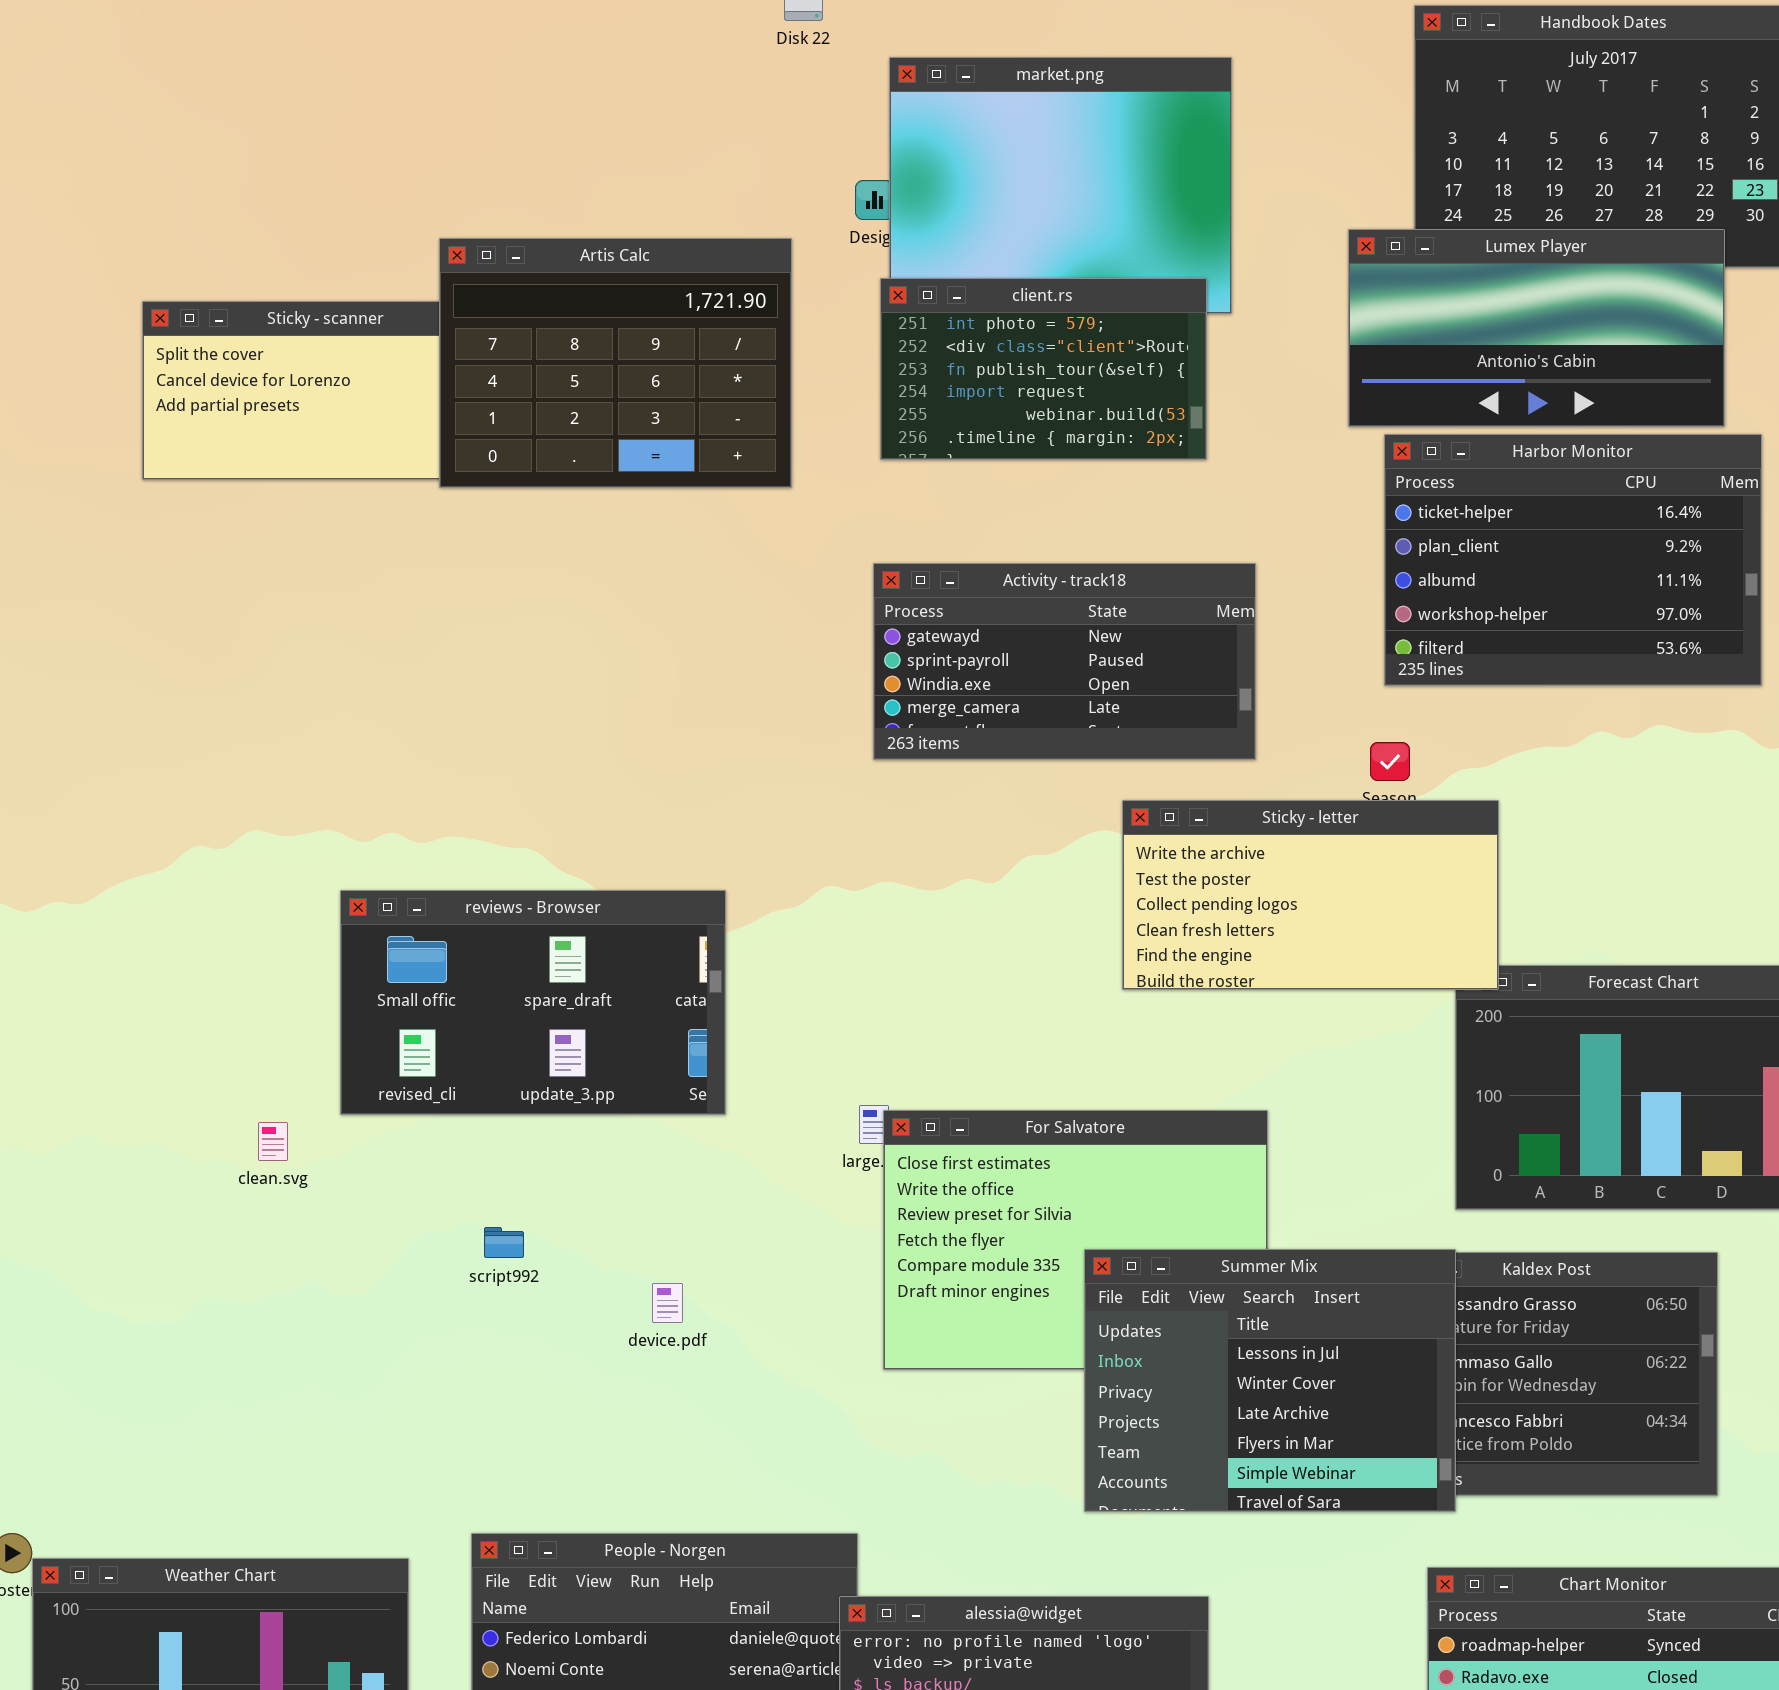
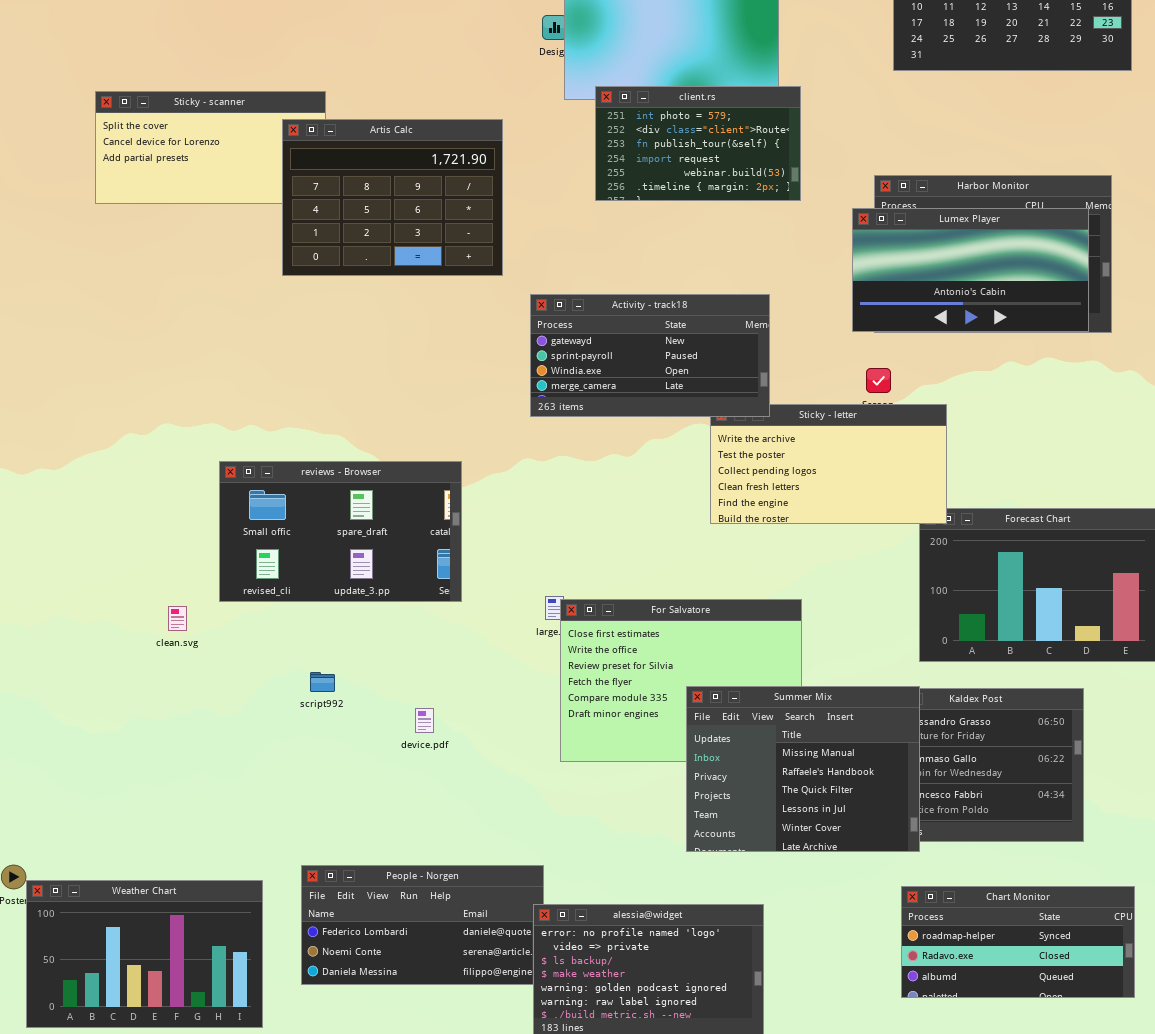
Lumex Player: [1348,229,1725,427] -> [852,208,1089,332], moved
Artis Calc: [439,238,792,488] -> [282,119,503,276], moved
client.rs: [880,278,1207,460] -> [595,86,801,201], moved
Activity - track18: [873,563,1256,760] -> [530,294,770,417], moved
Summer Mix: [1084,1249,1456,1512] -> [686,686,920,852], scrolled up 3 rows

